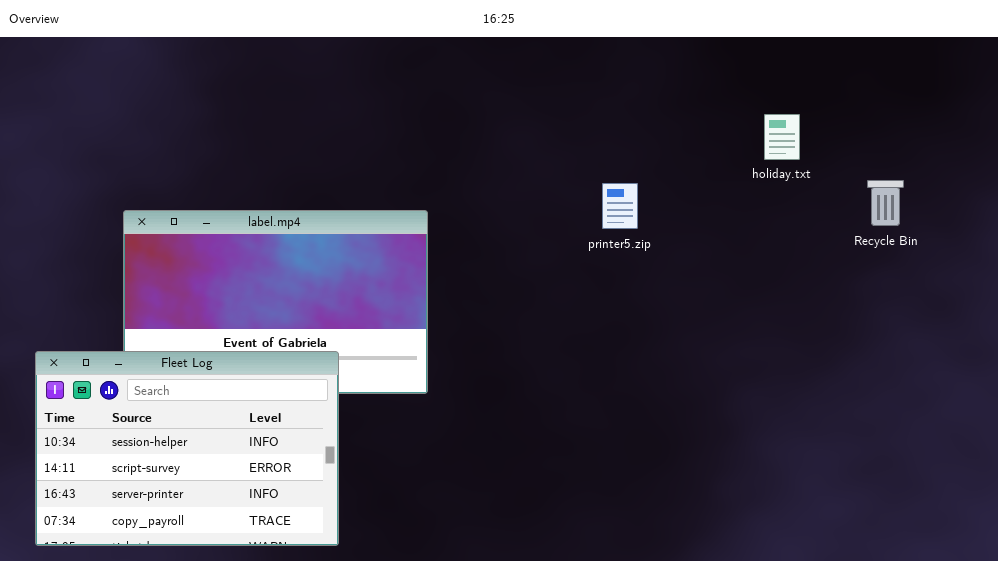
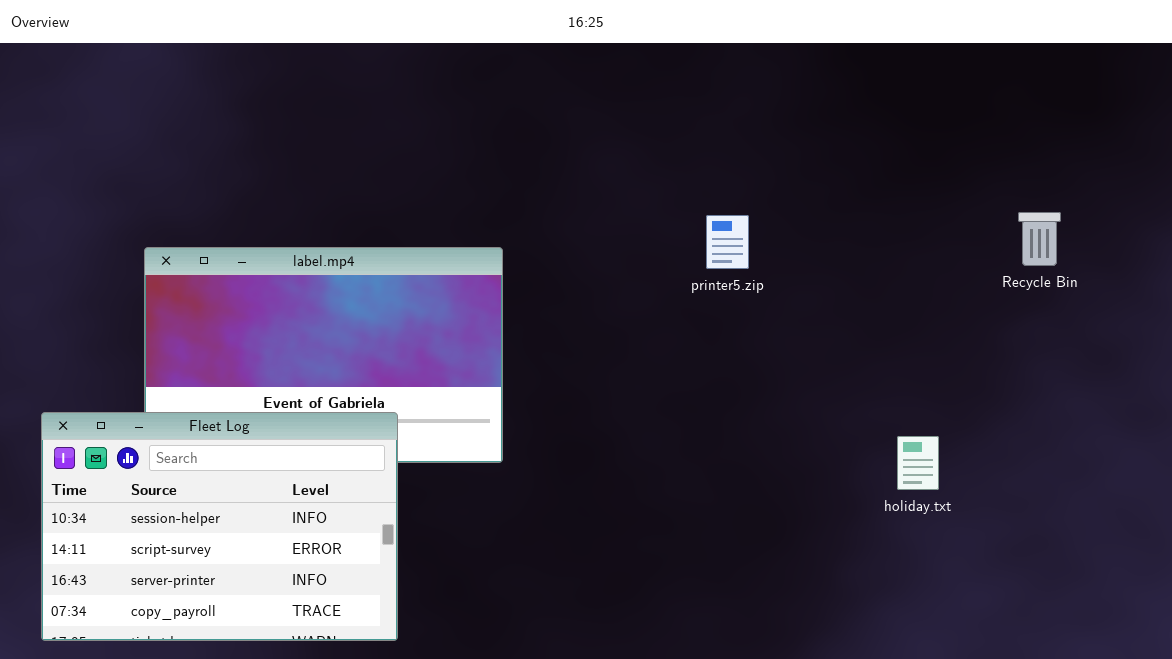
holiday.txt: [764,114,800,160] -> [897,436,939,490], moved

